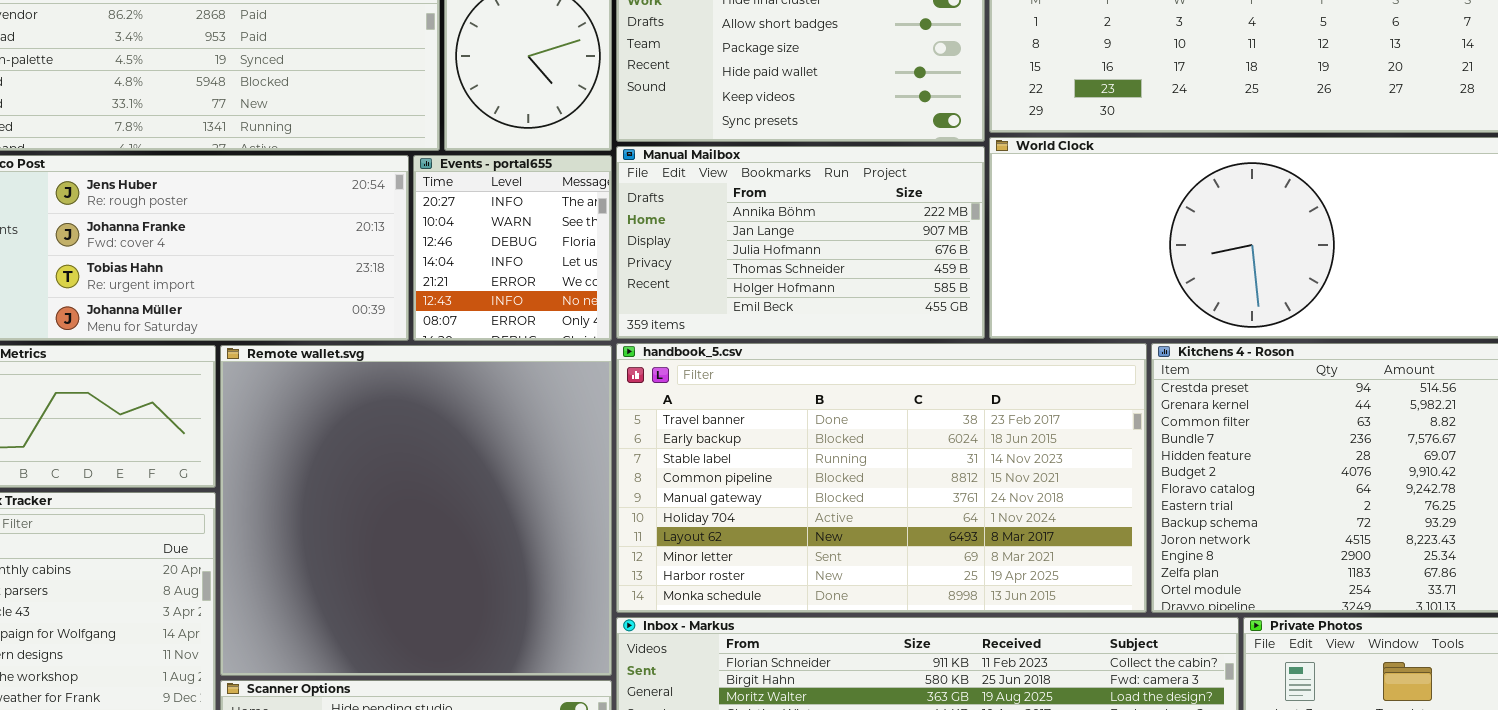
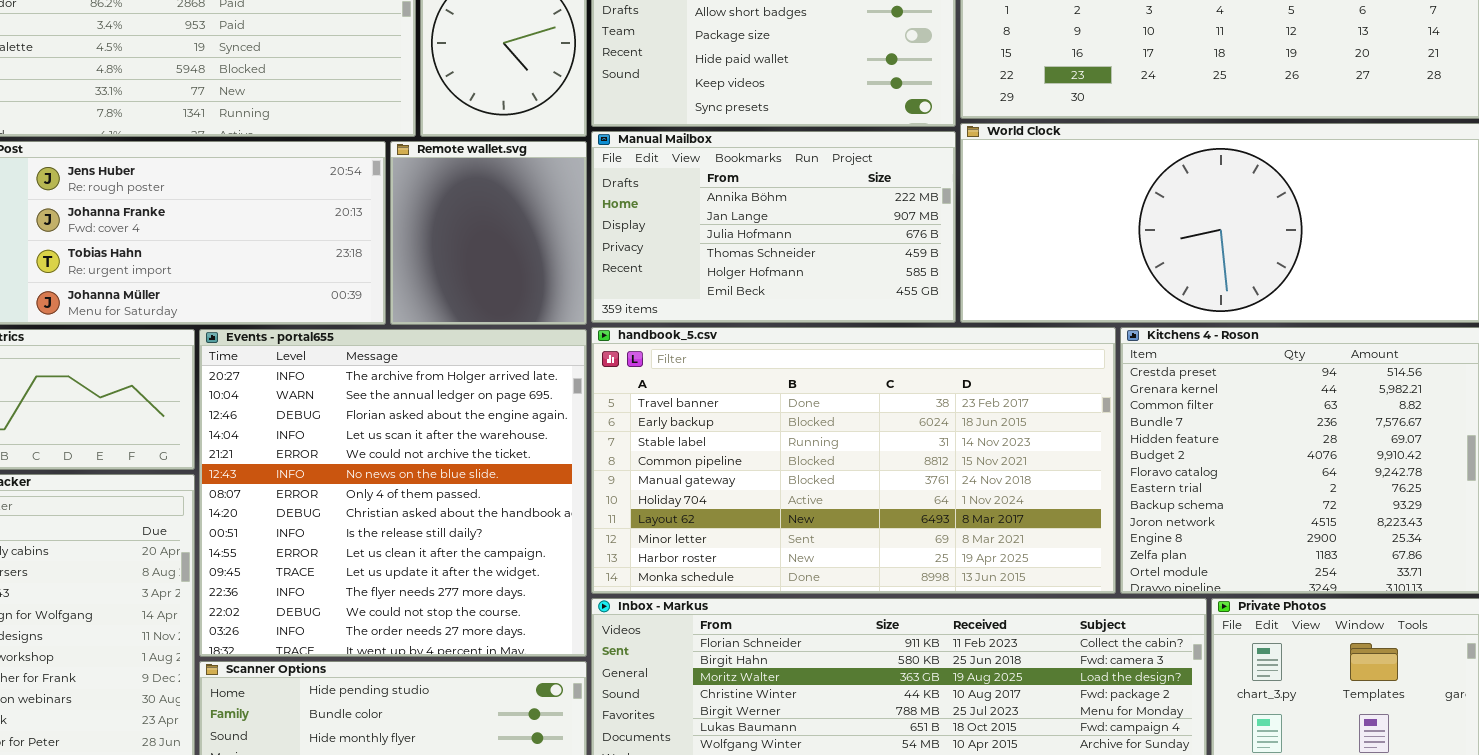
Events - portal655: [413,155,612,341] -> [199,329,587,657], moved, resized
Remote wallet.svg: [220,345,612,676] -> [390,141,587,325], moved, resized

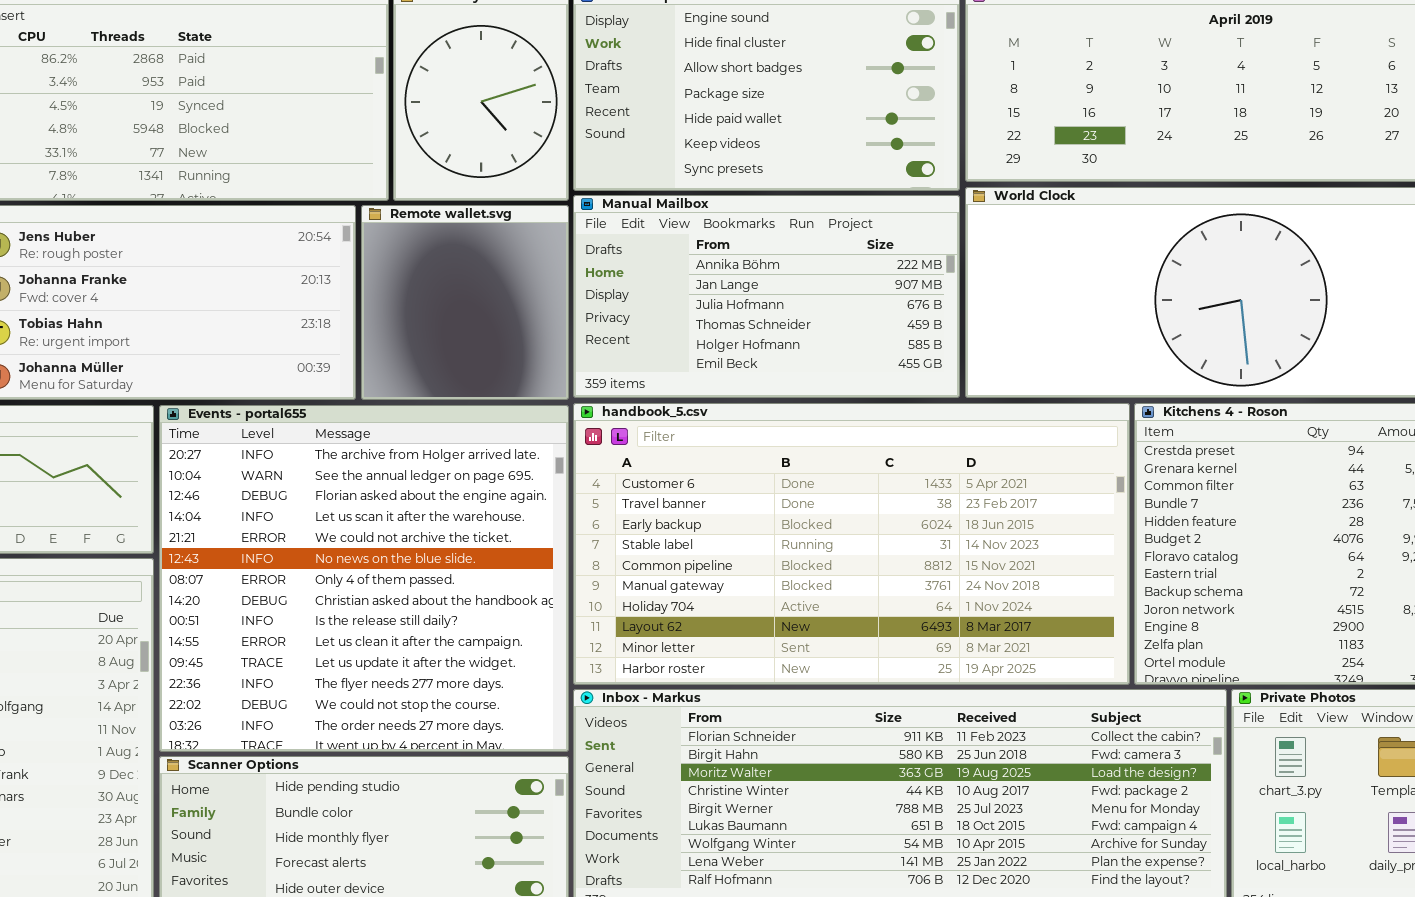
handbook_5.csv: [591,327,1116,594] -> [573,403,1130,685], scrolled up 1 row

